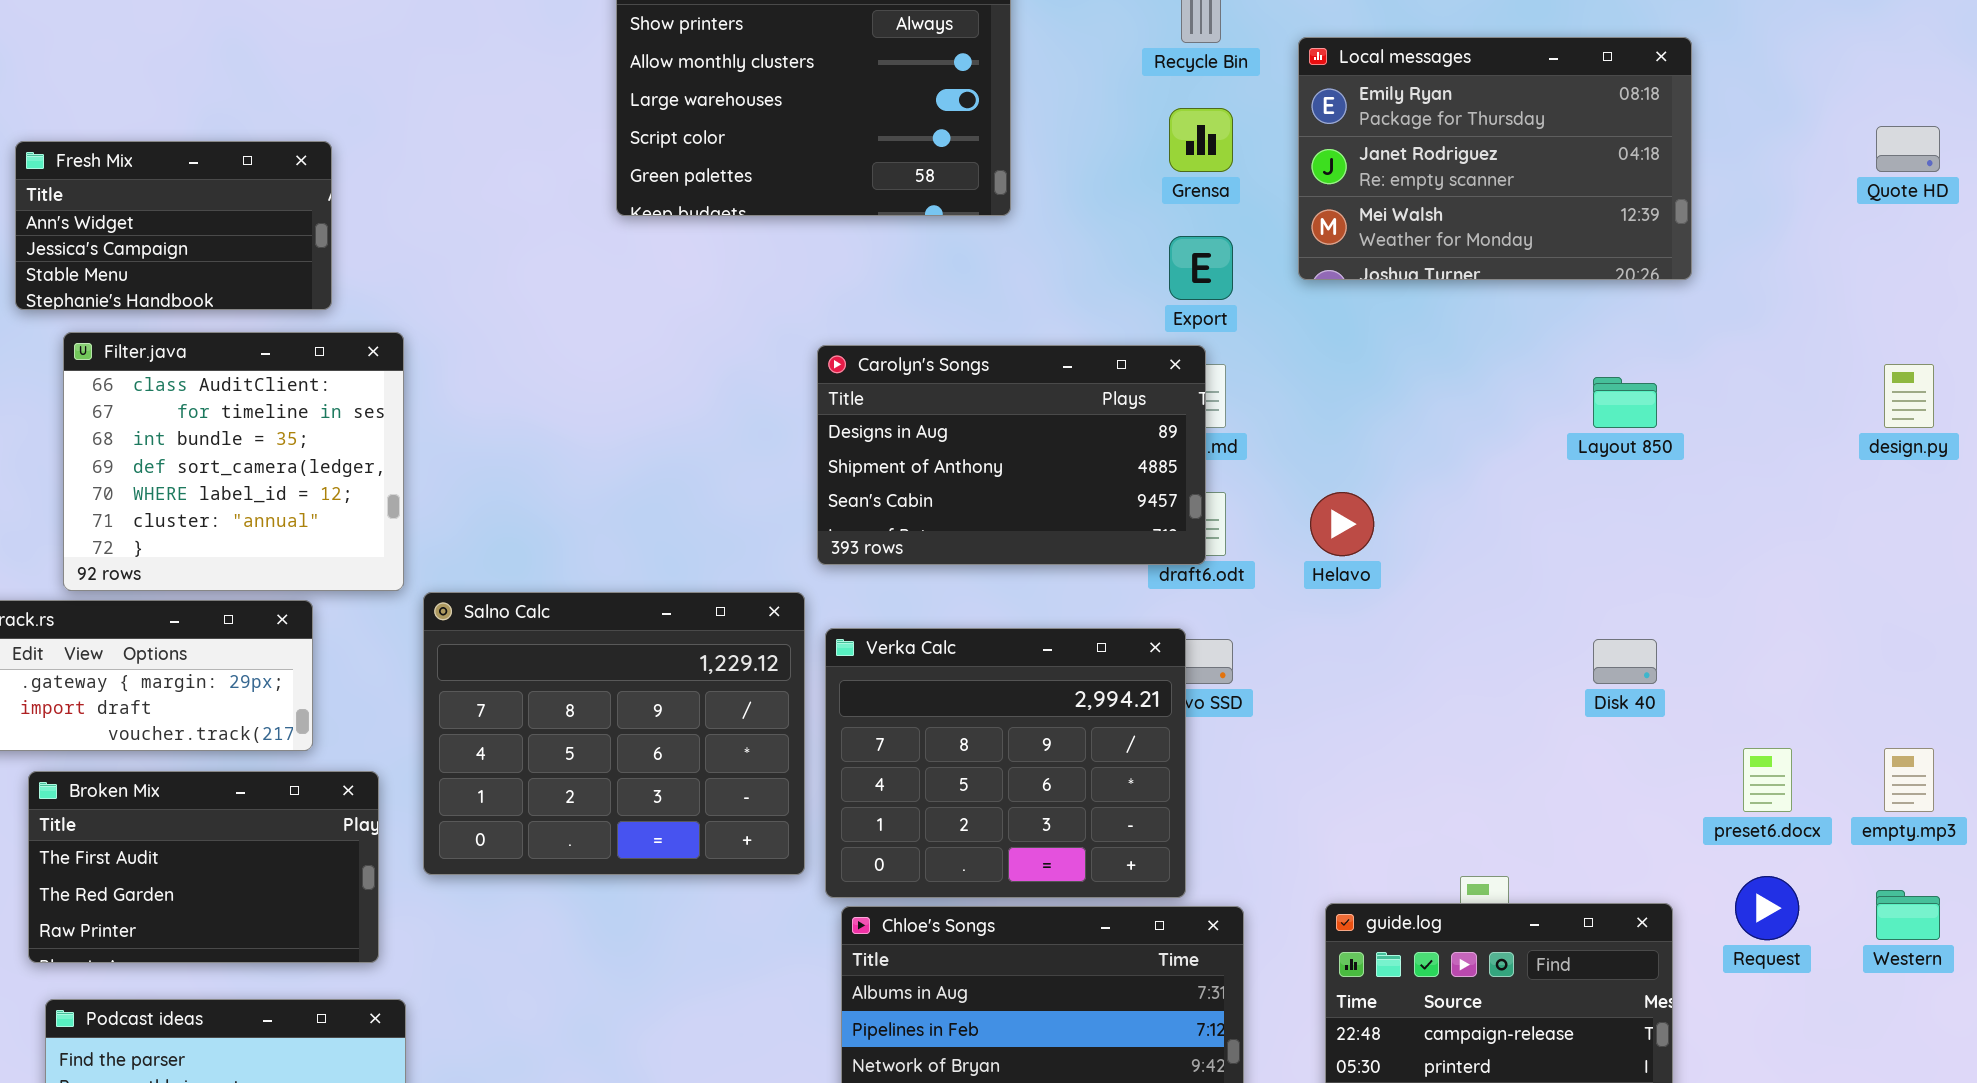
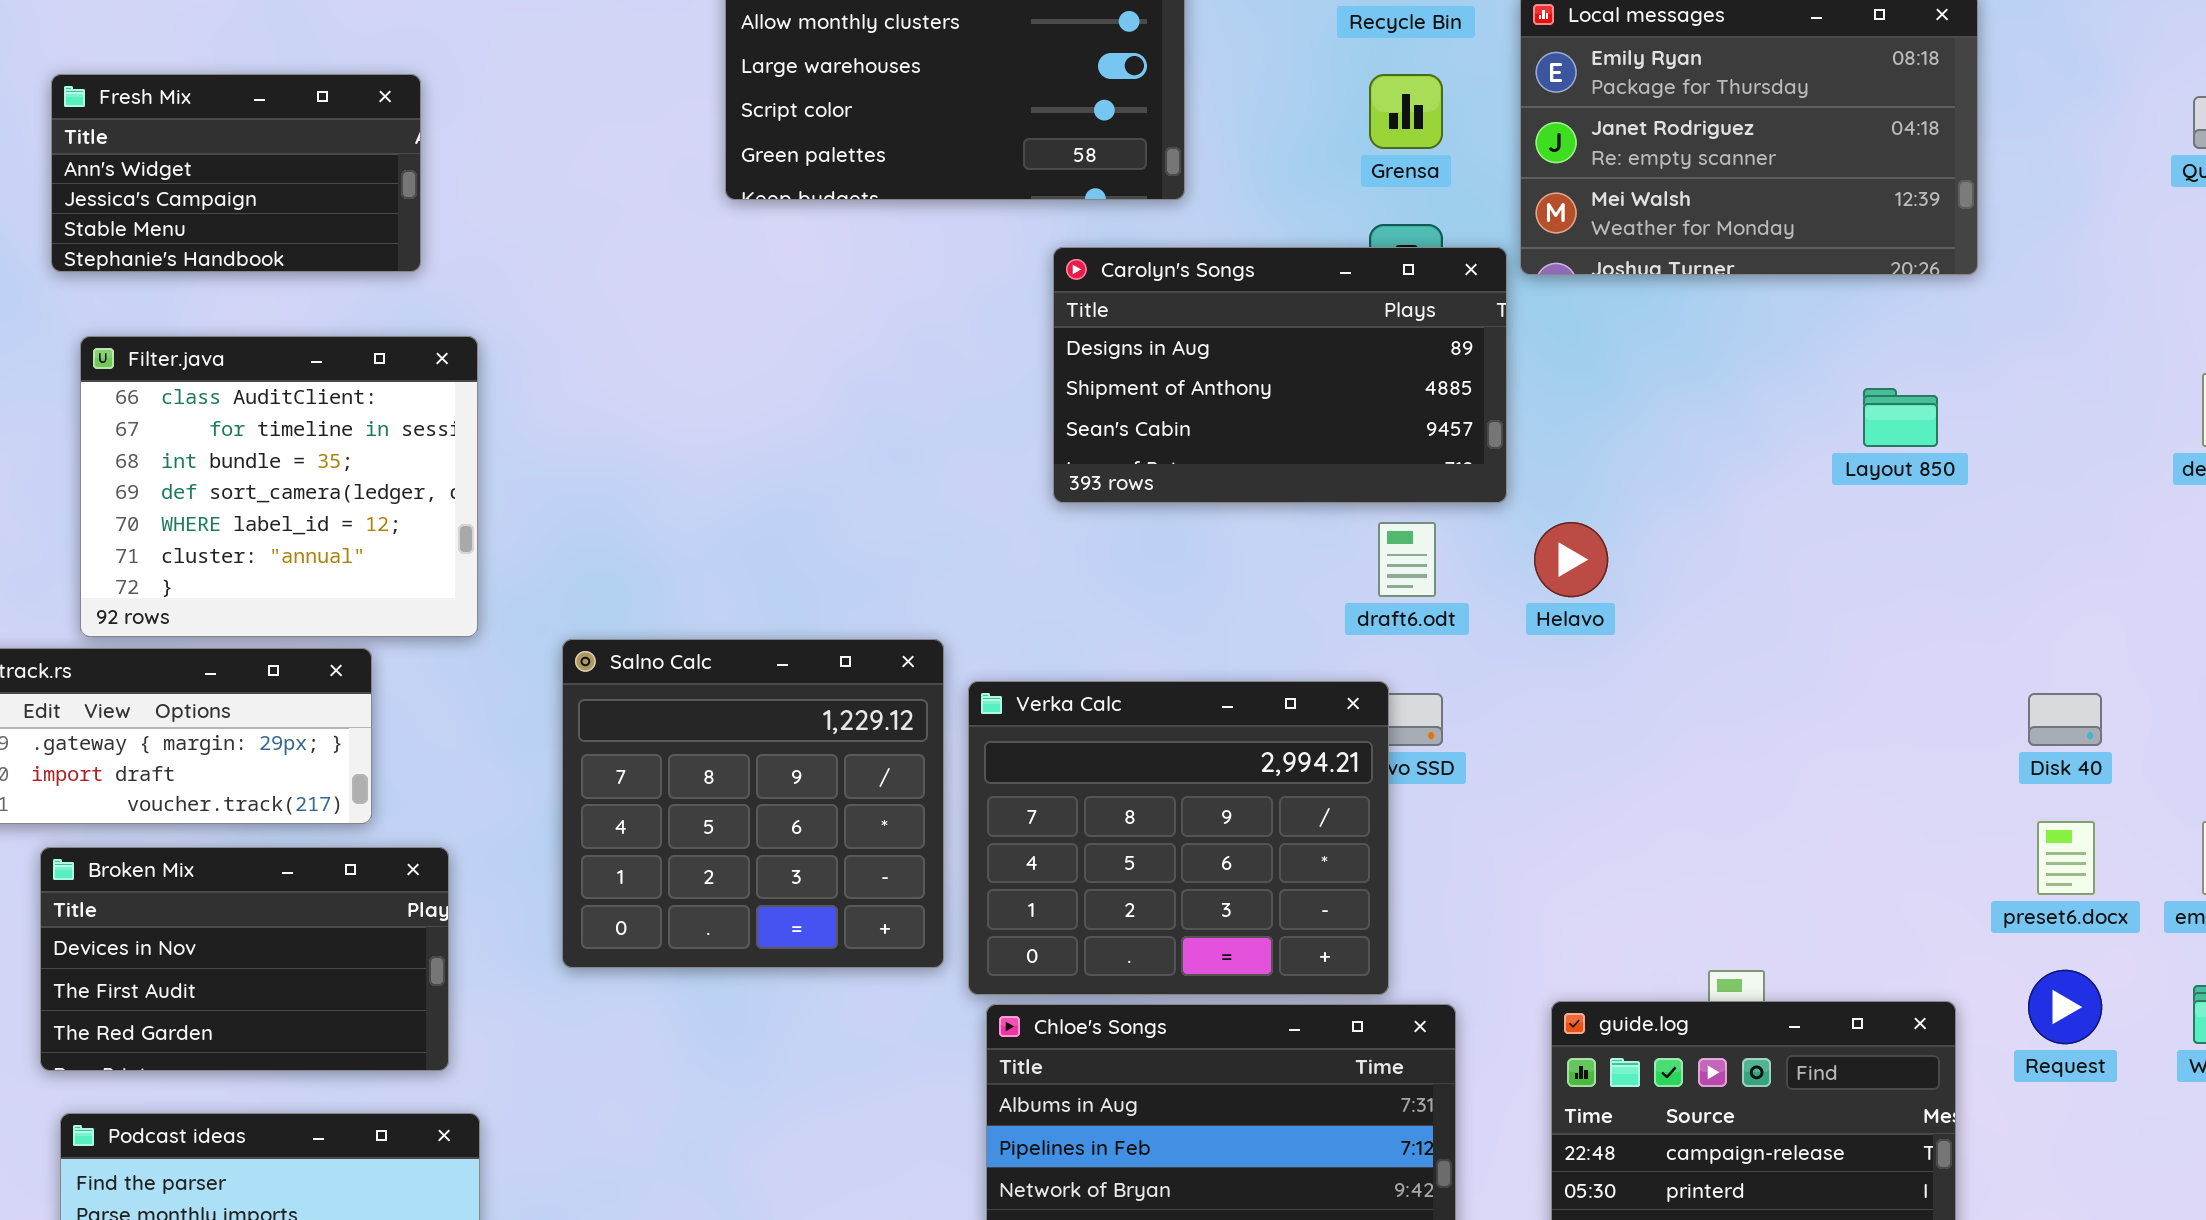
Fresh Mix: [15,141,332,310] -> [51,74,421,272], moved
Carolyn's Songs: [817,345,1206,565] -> [1053,247,1507,503], moved
Salno Calc: [423,592,805,875] -> [562,639,944,968], resized
Disk 40: [1593,639,1657,684] -> [2028,693,2102,746], moved
Broken Mix: [28,771,379,963] -> [40,847,449,1071], scrolled up 1 row

